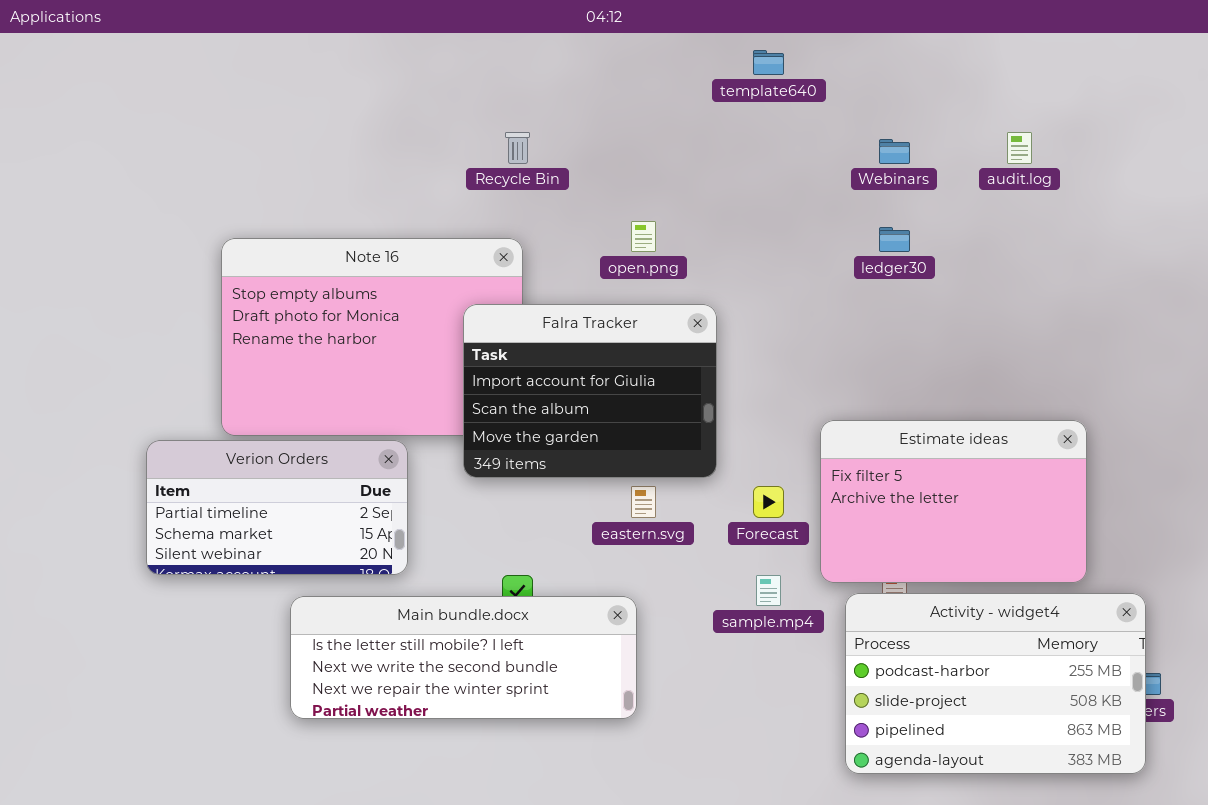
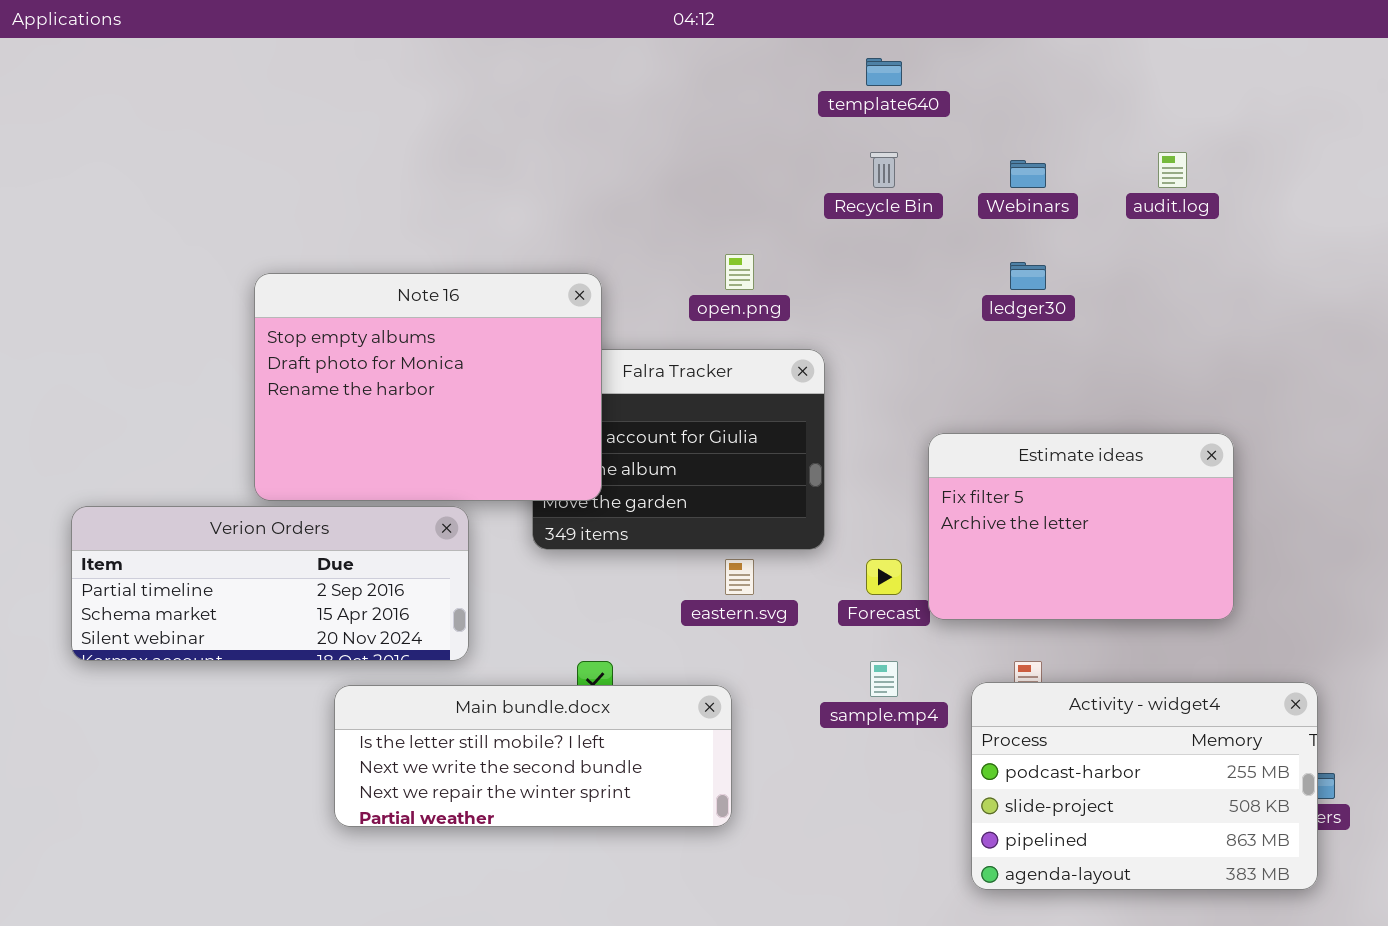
Recycle Bin: [505,132,530,164] -> [870,152,898,188], moved
Note 16: [221,238,523,436] -> [254,273,602,501], raised
Estimate ideas: [820,420,1087,583] -> [928,433,1234,620], moved
Verion Orders: [146,440,408,575] -> [71,506,469,661], resized

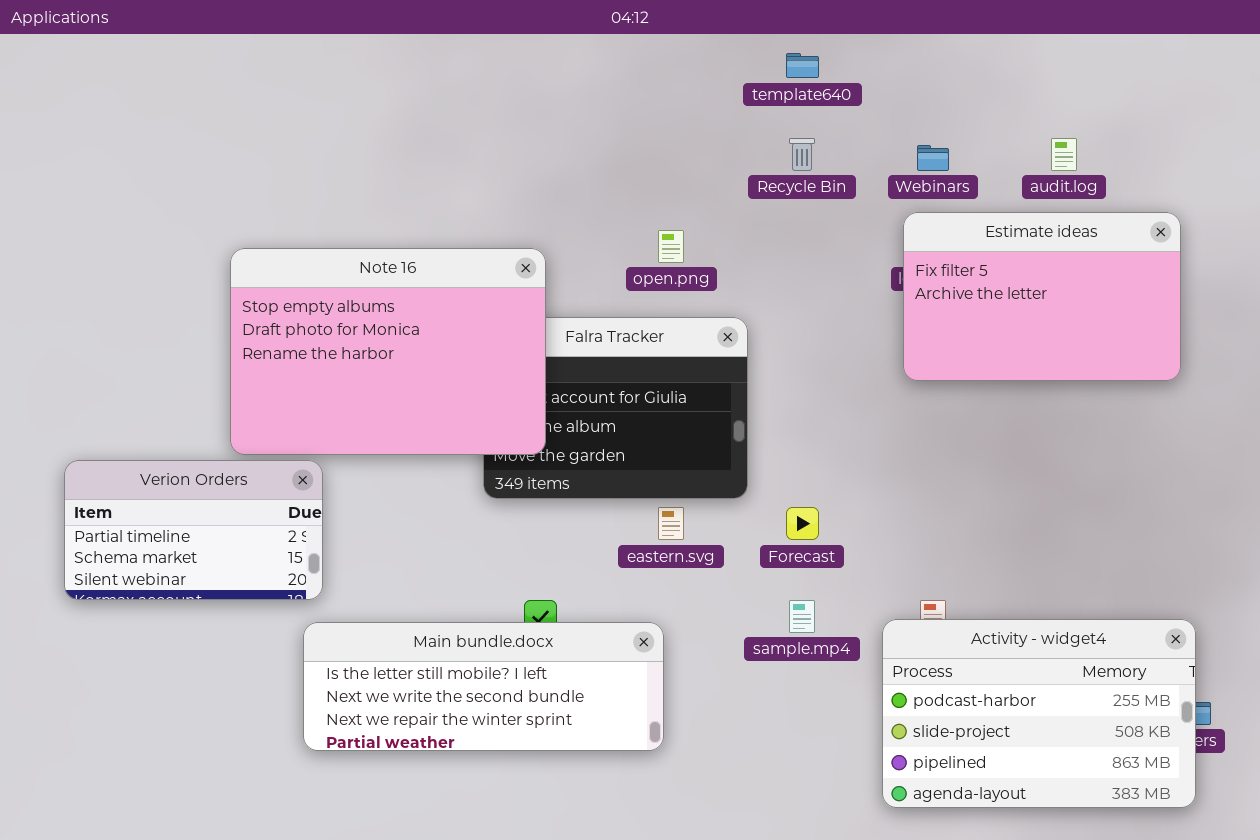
Estimate ideas: [928,433,1234,620] -> [903,212,1181,381], moved
Verion Orders: [71,506,469,661] -> [64,460,323,600], resized

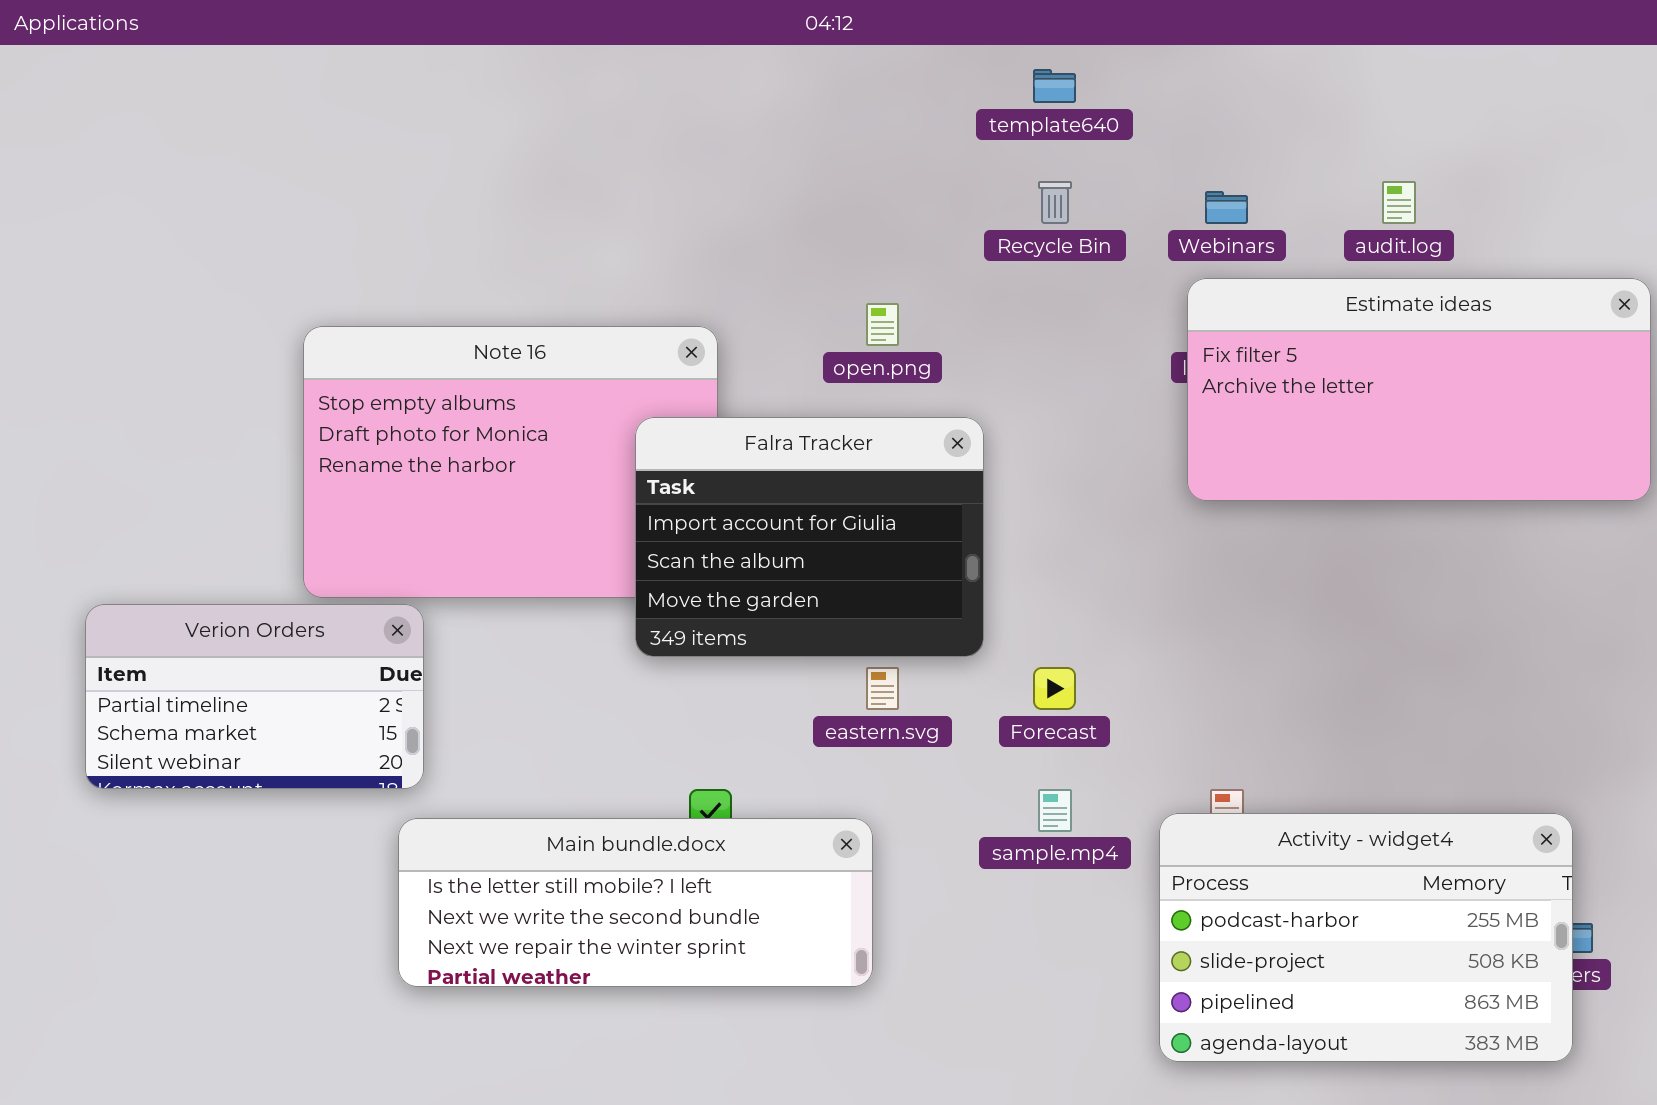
Estimate ideas: [903,212,1181,381] -> [1187,278,1651,501], resized
Falra Tracker: [483,317,748,499] -> [635,417,984,657], raised

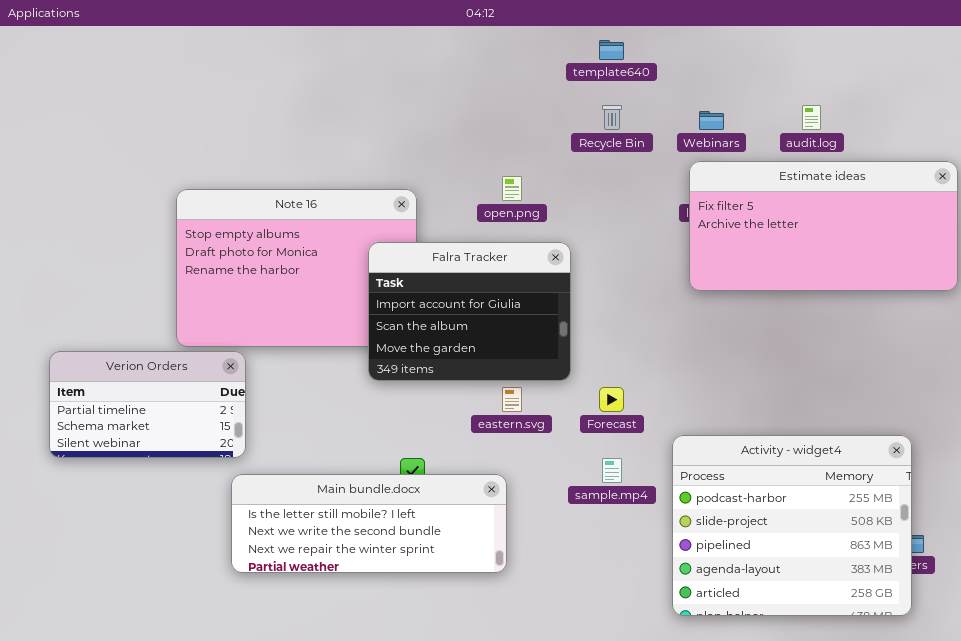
Activity - widget4: [1159,813,1573,1062] -> [672,435,912,616], resized

